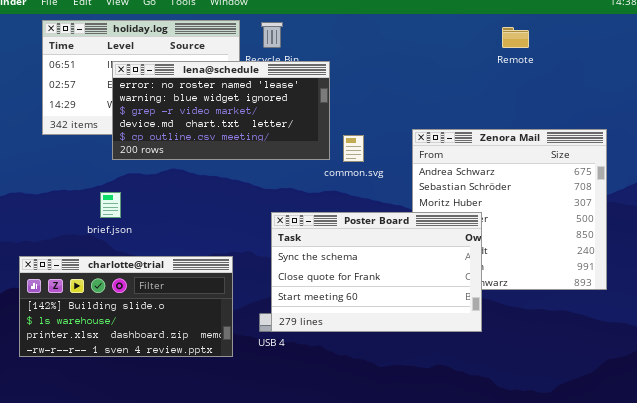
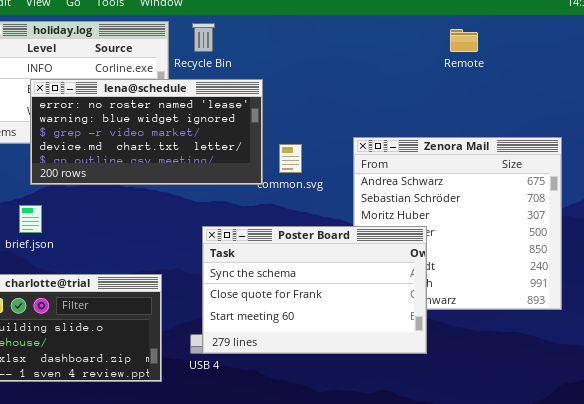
lena@schedule: [112,61,330,160] -> [30,79,263,185], moved

